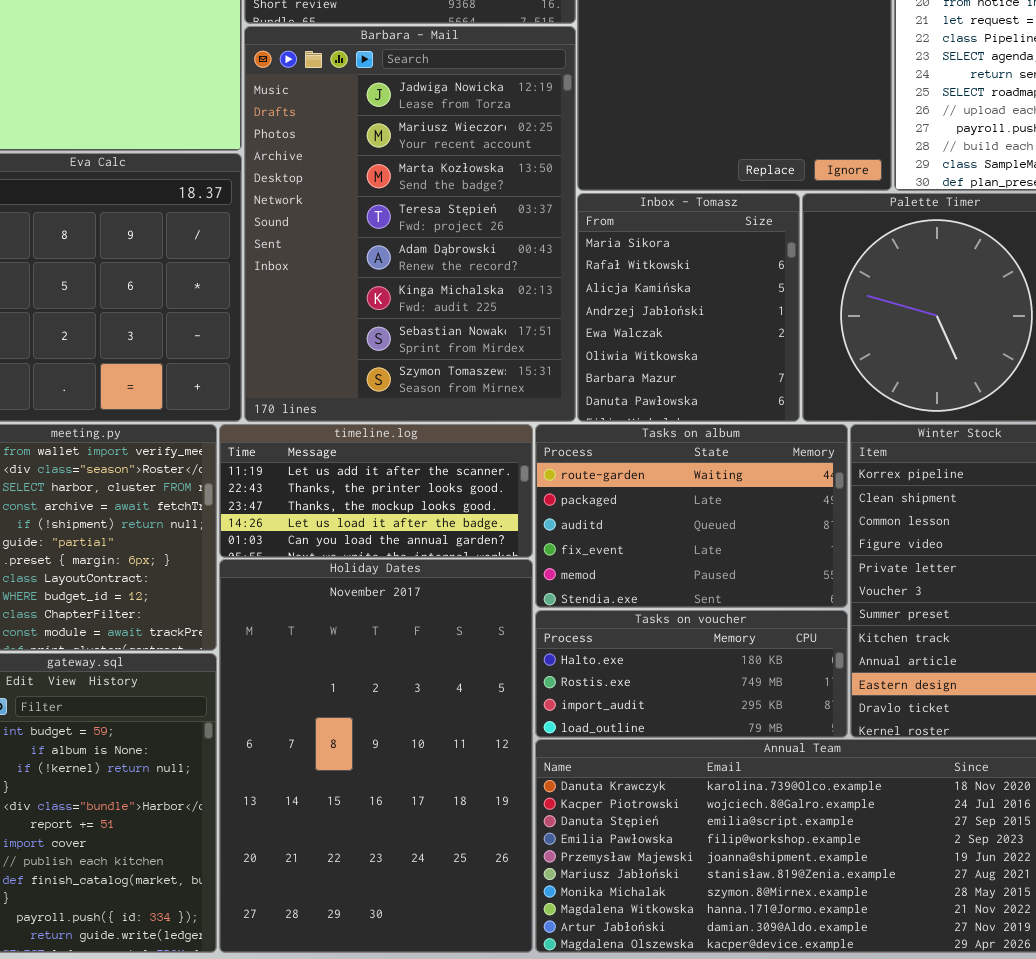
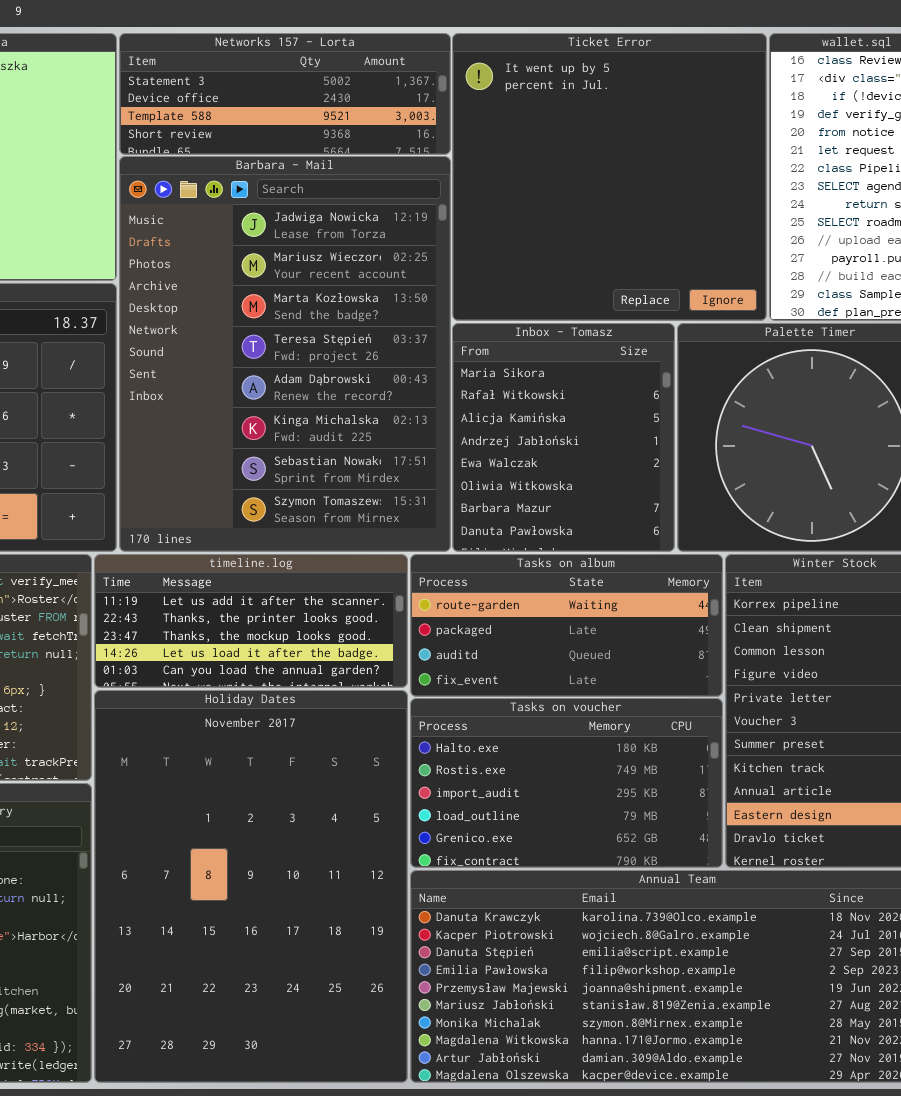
Tasks on album: [535,424,848,608] -> [410,554,723,697], resized
Tasks on voucher: [535,610,848,738] -> [410,698,723,868], resized

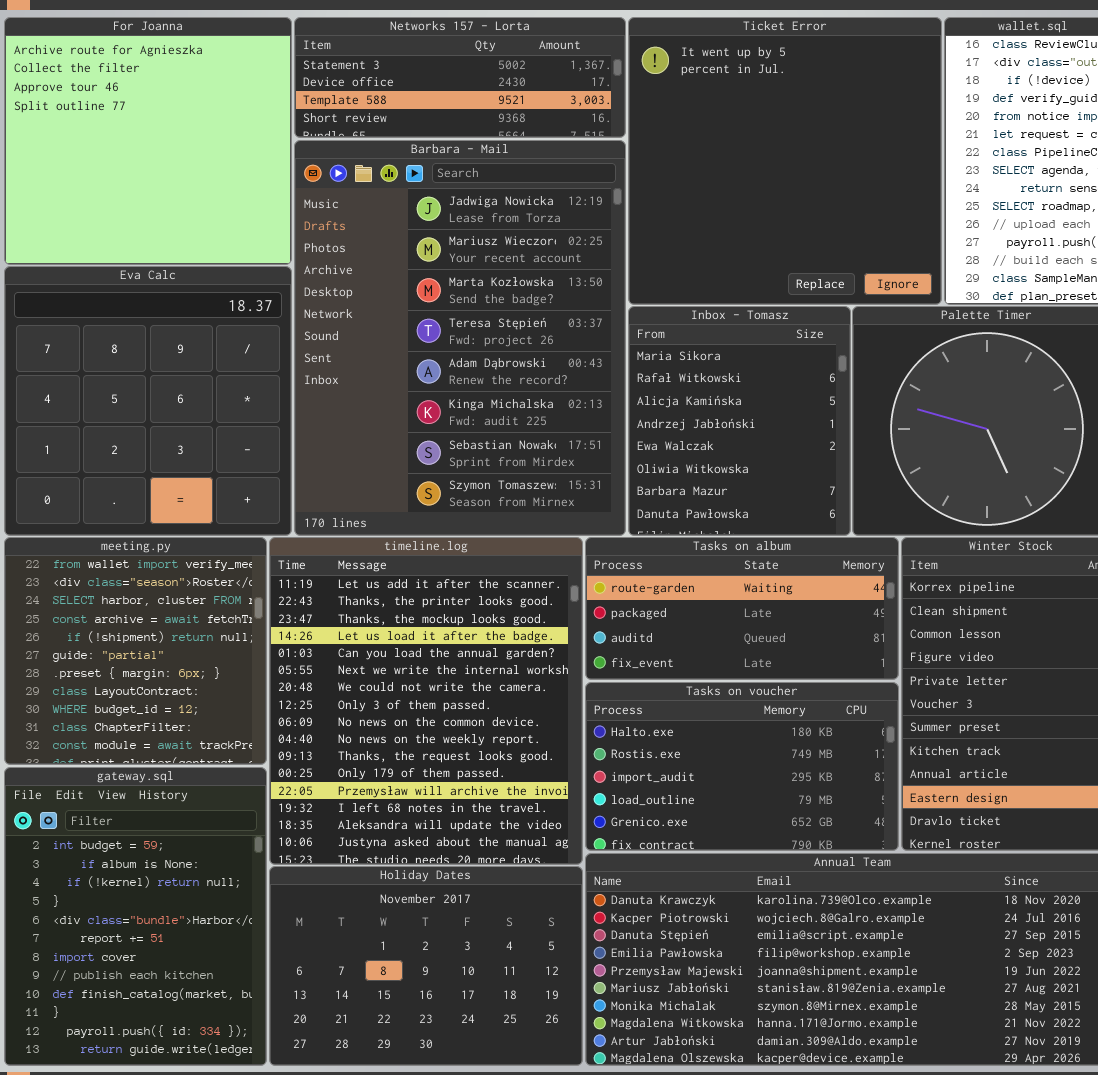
timeline.log: [94,554,408,688] -> [269,537,583,865], resized
Holiday Dates: [94,690,408,1083] -> [269,866,583,1066], resized

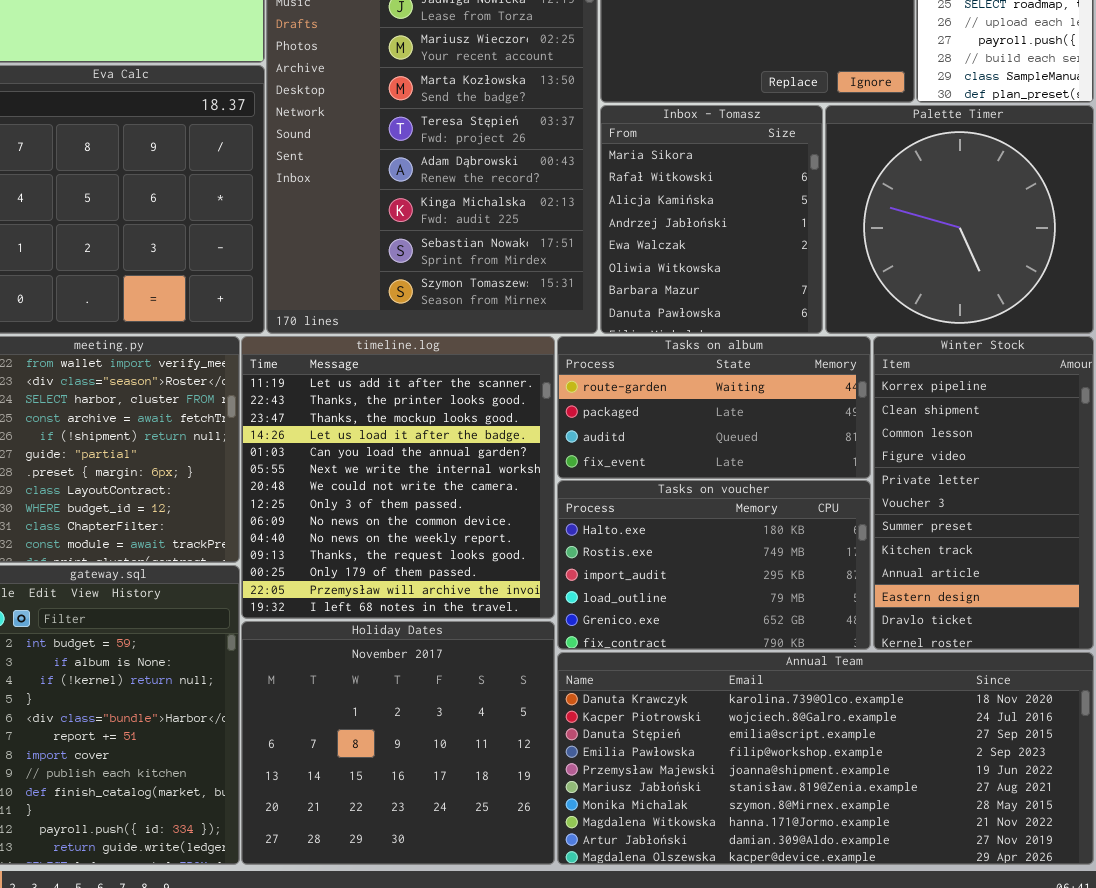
timeline.log: [269,537,583,865] -> [241,336,555,619], resized
Holiday Dates: [269,866,583,1066] -> [241,621,555,865], resized

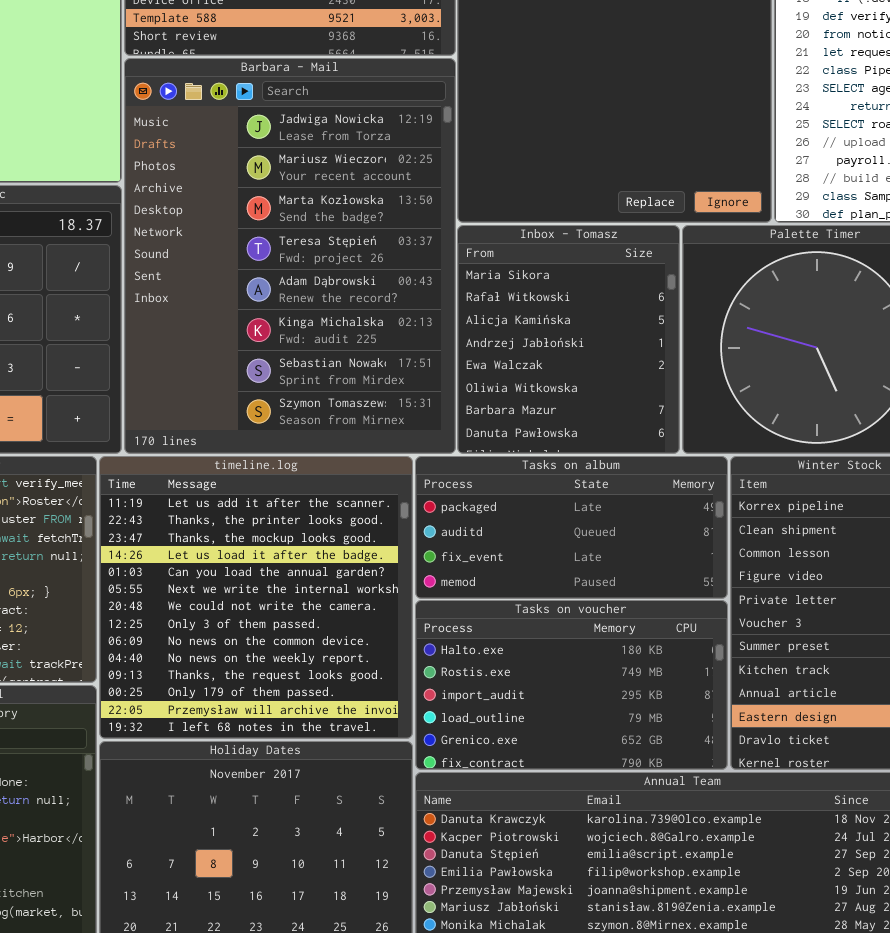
Tasks on album: [557,336,871,479] -> [415,456,728,599], scrolled down 1 row

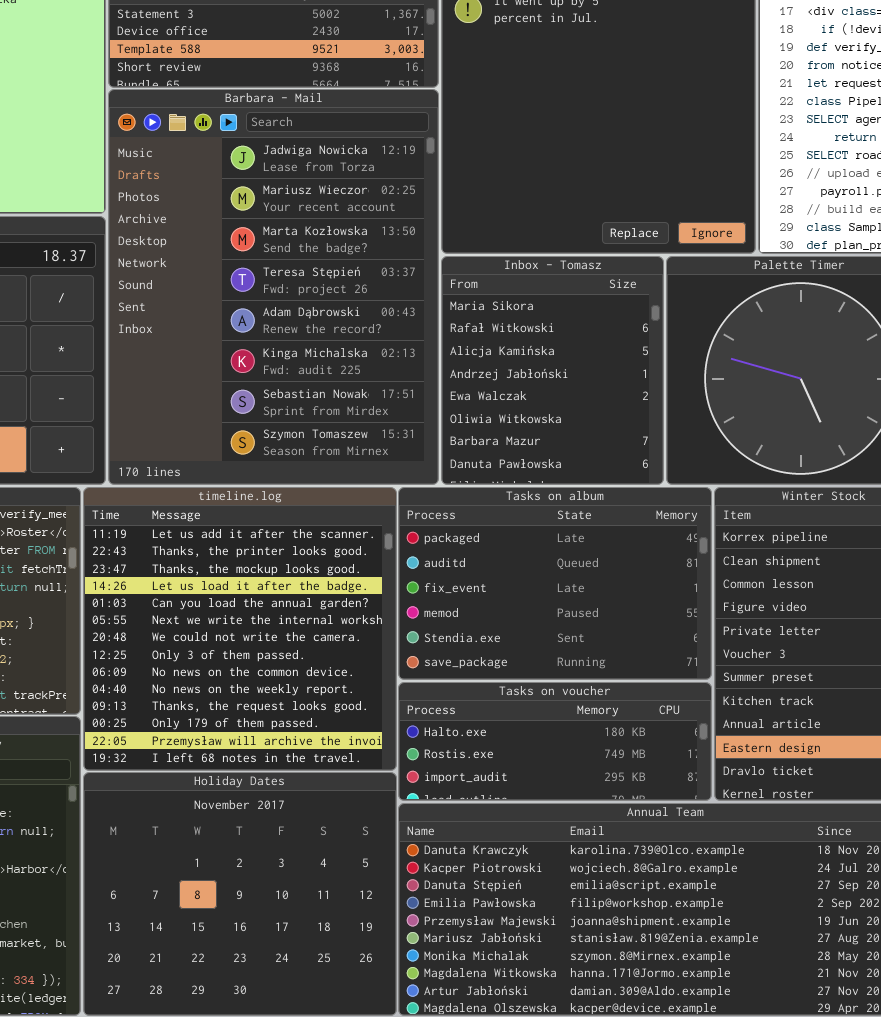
Tasks on album: [415,456,728,599] -> [398,487,712,680], resized
Tasks on voucher: [415,600,728,770] -> [398,682,712,801], resized

